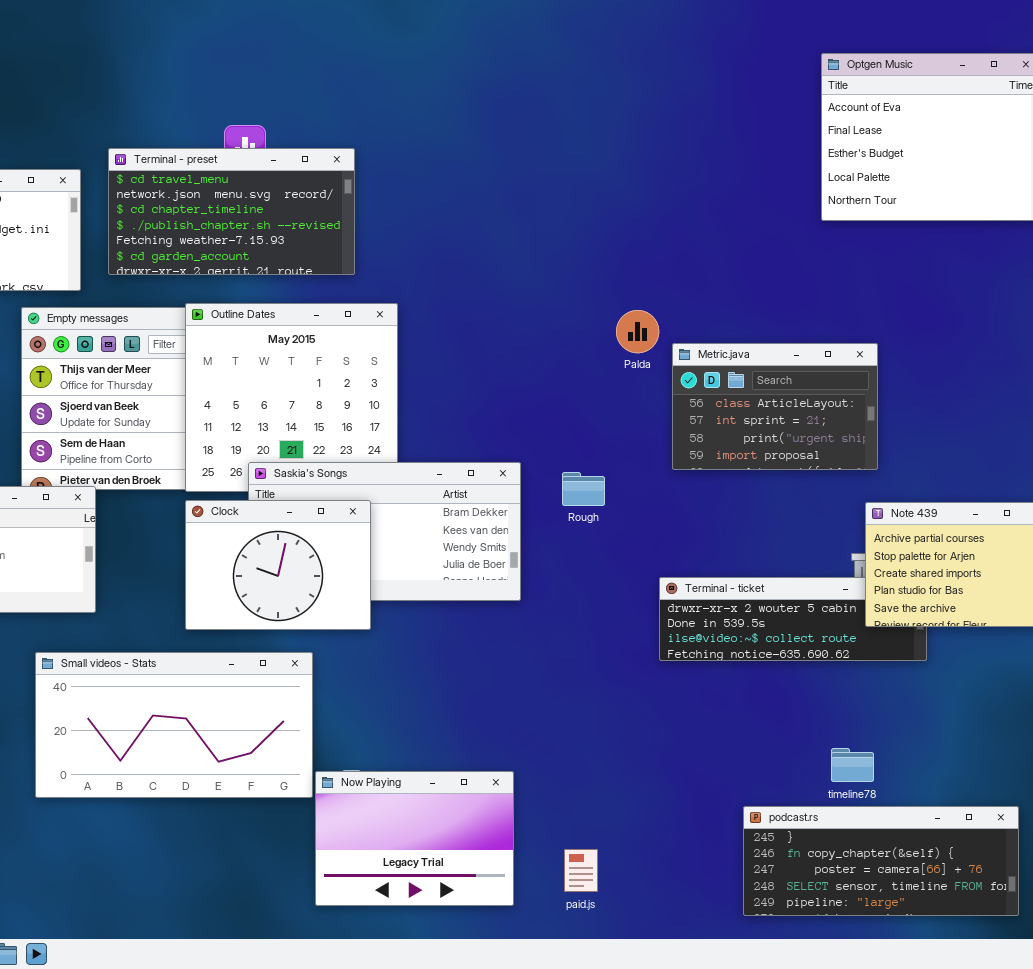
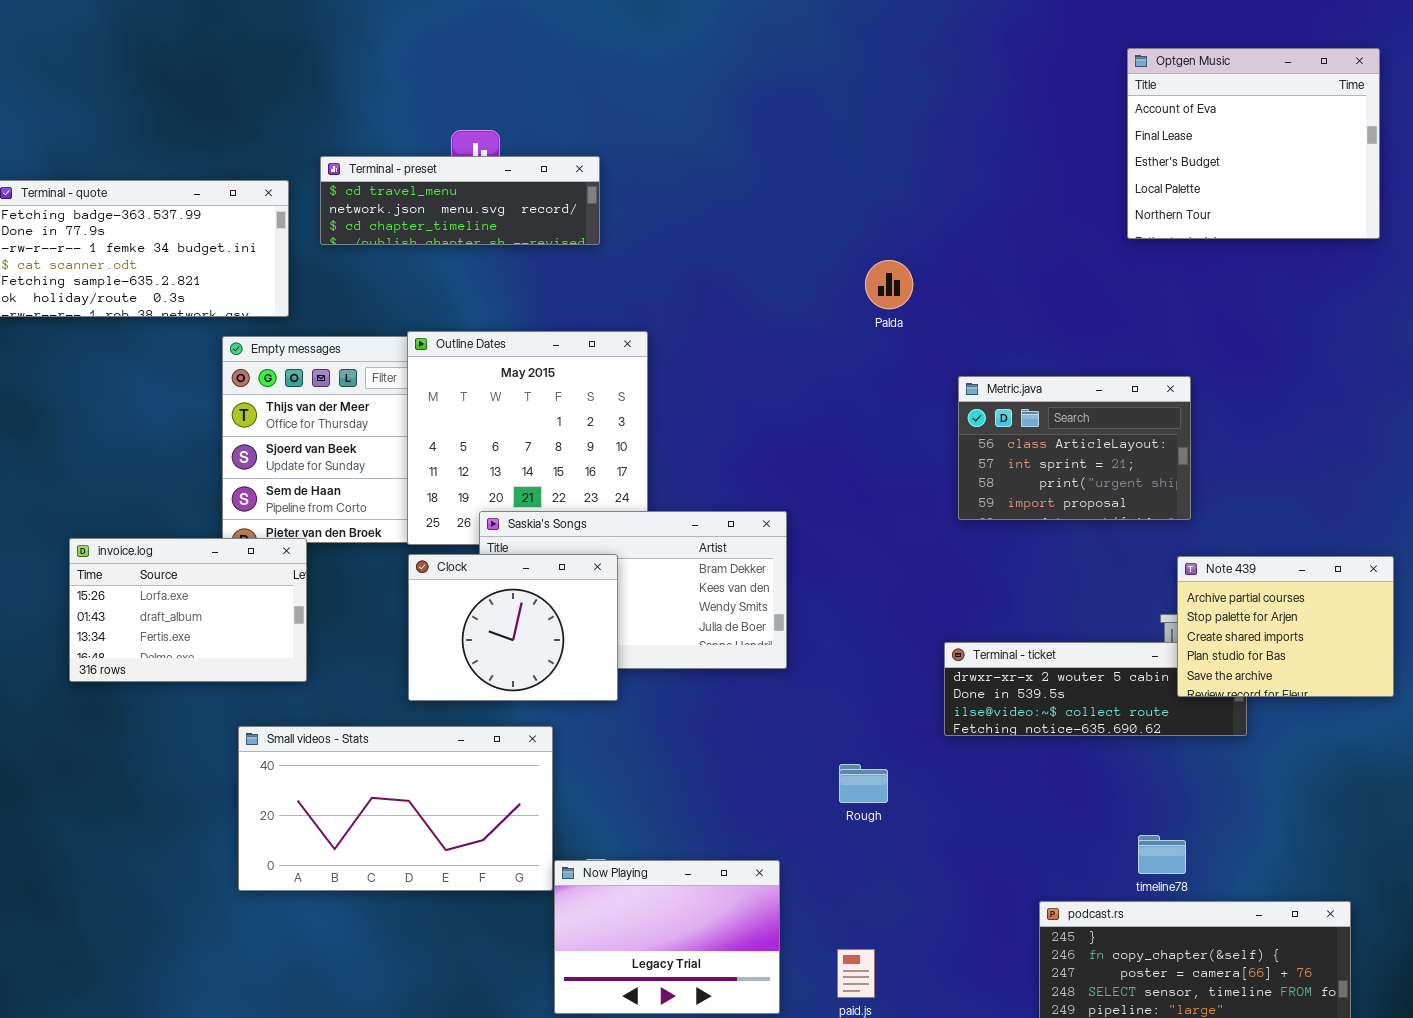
Terminal - preset: [108,148,355,275] -> [320,156,600,245], resized
Palda: [616,310,659,353] -> [865,260,913,309], moved
Rough: [562,472,605,506] -> [839,764,888,803], moved

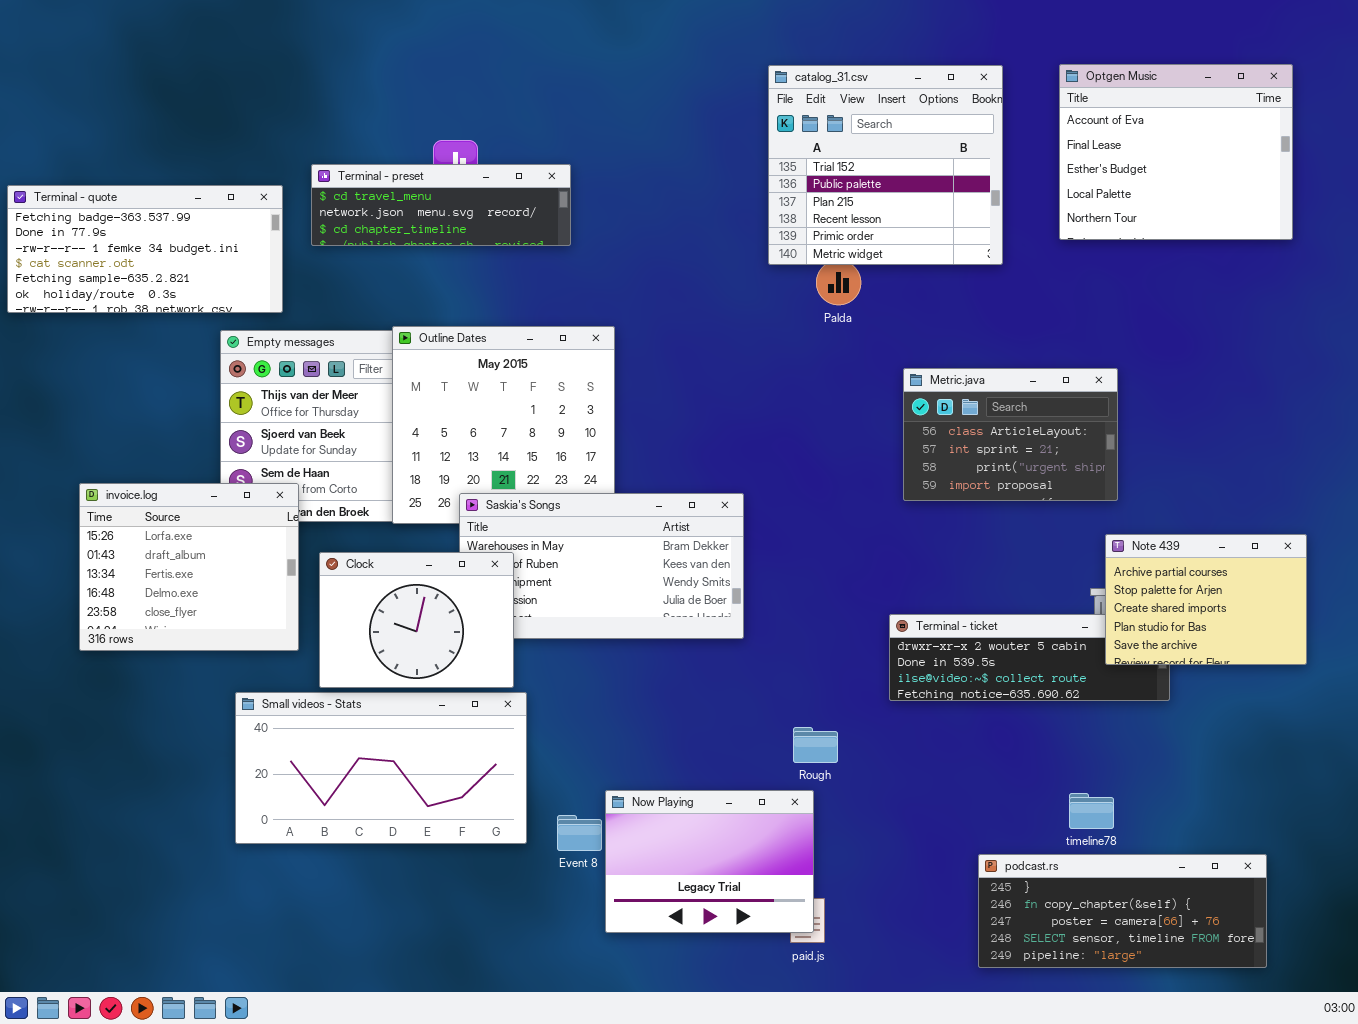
catalog_31.csv: none -> [768,65,1003,265], opened
invoice.log: [69,538,307,682] -> [79,483,299,651], resized
Clock: [408,554,618,701] -> [319,552,514,688], moved
Now Playing: [554,860,780,1014] -> [605,790,814,933], moved

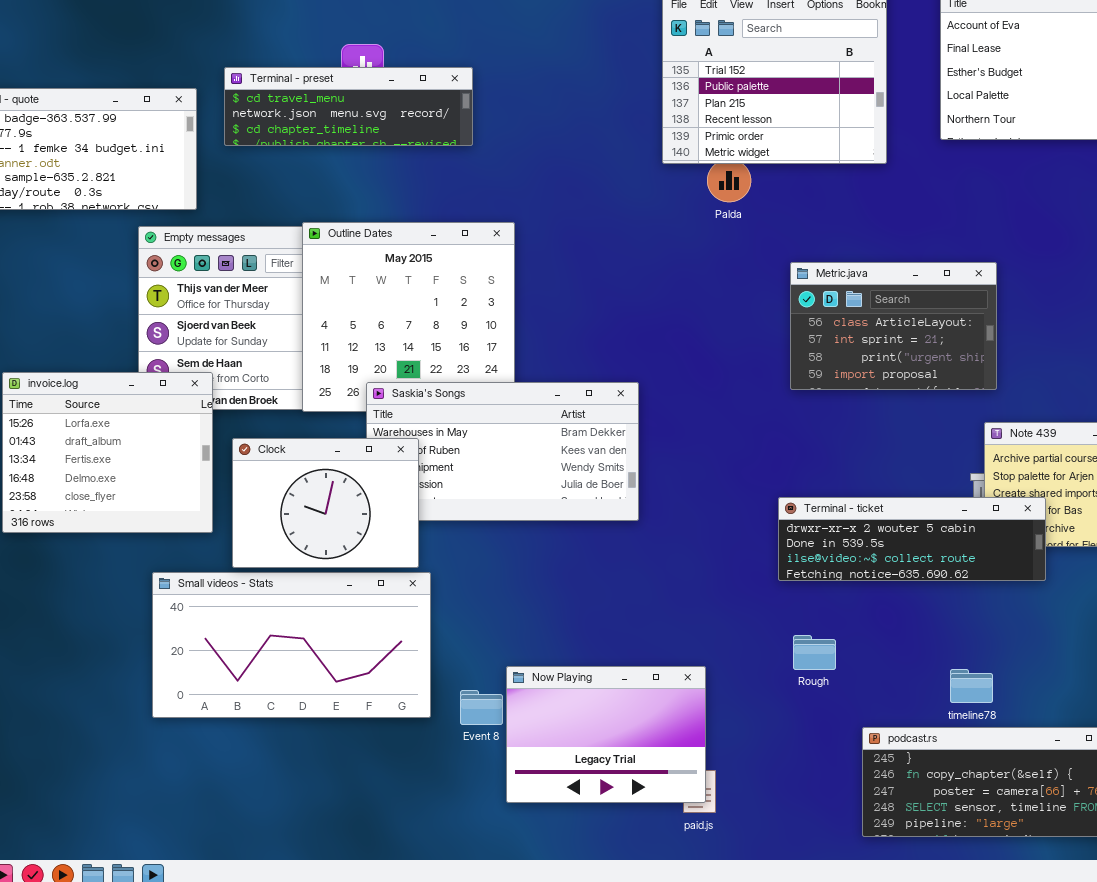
Terminal - ticket: [889,614,1170,701] -> [778,497,1046,581], raised
Rough: [793,727,838,763] -> [793,635,836,670], moved

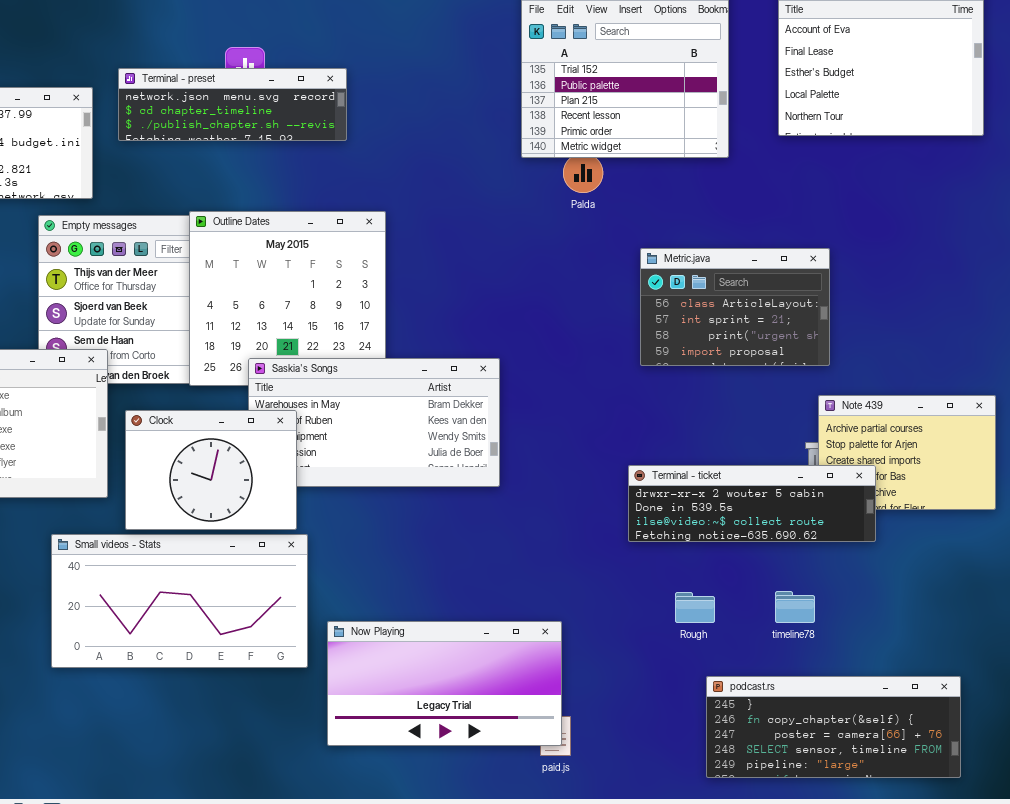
Terminal - preset: [224,67,473,146] -> [118,68,347,141], scrolled down 1 row
Rough: [793,635,836,670] -> [675,592,715,623], moved
Now Playing: [506,666,706,803] -> [327,621,562,746], resized
timeline78: [950,669,993,703] -> [775,591,815,623], moved

